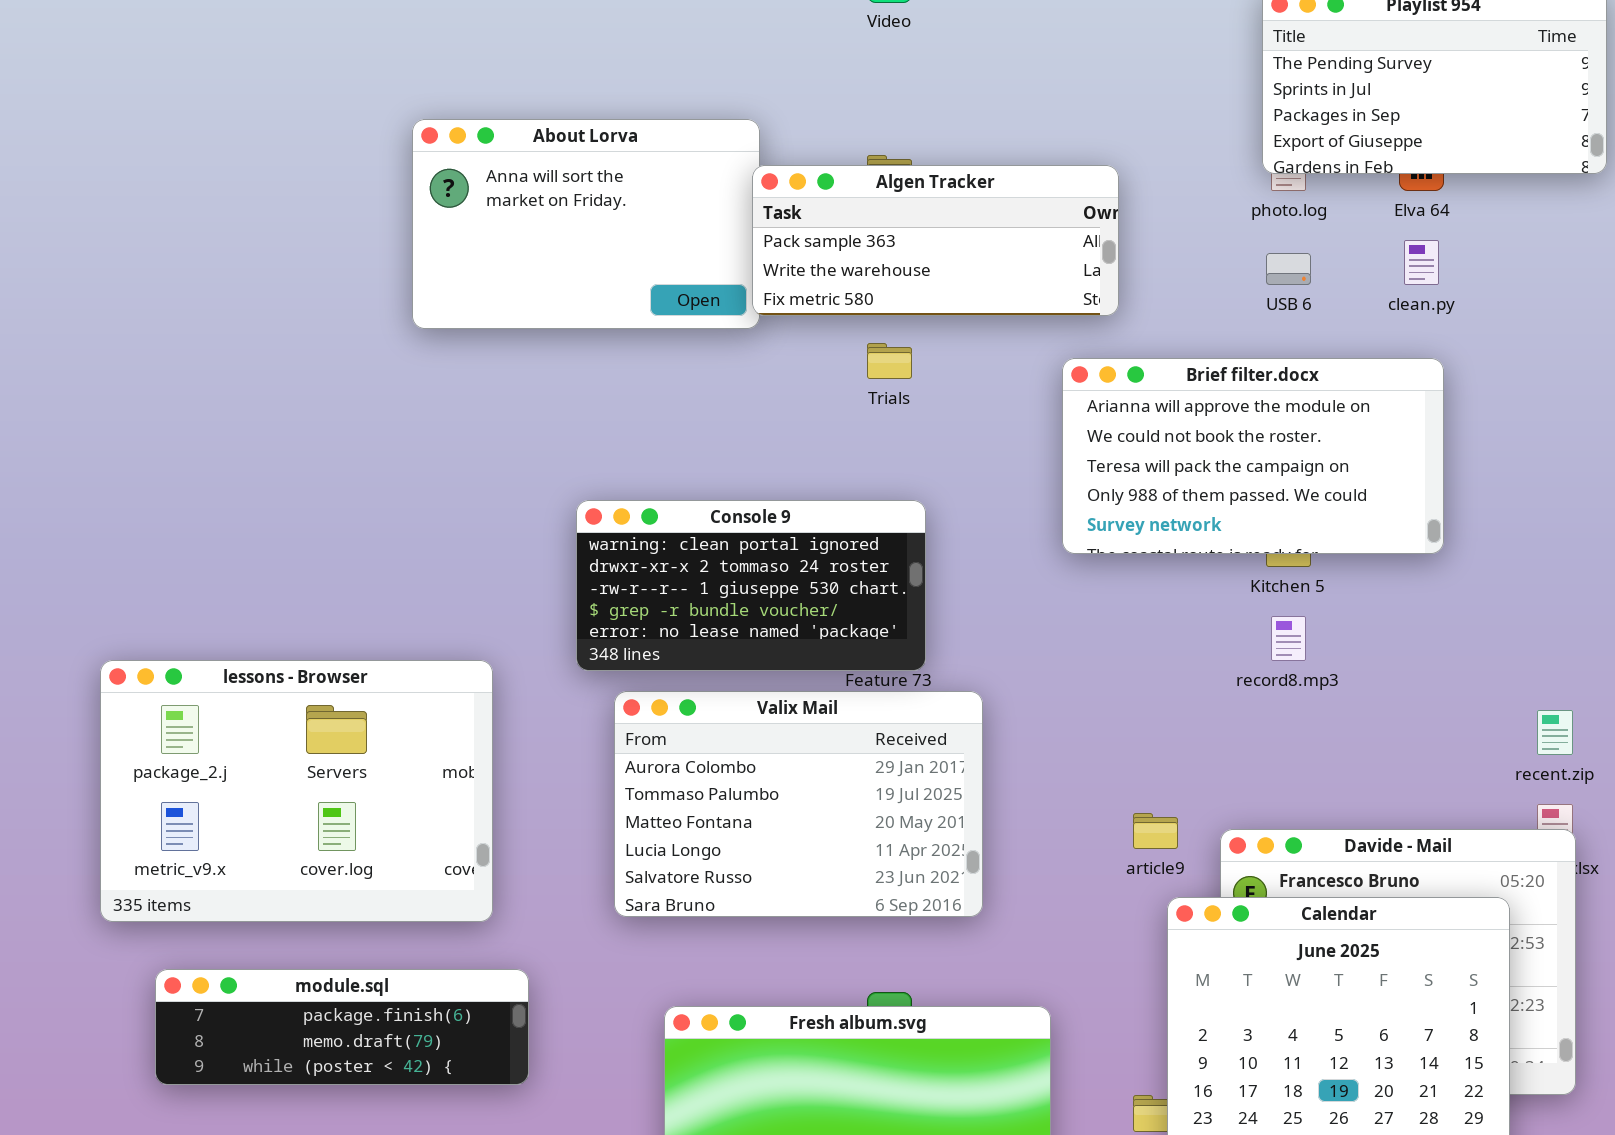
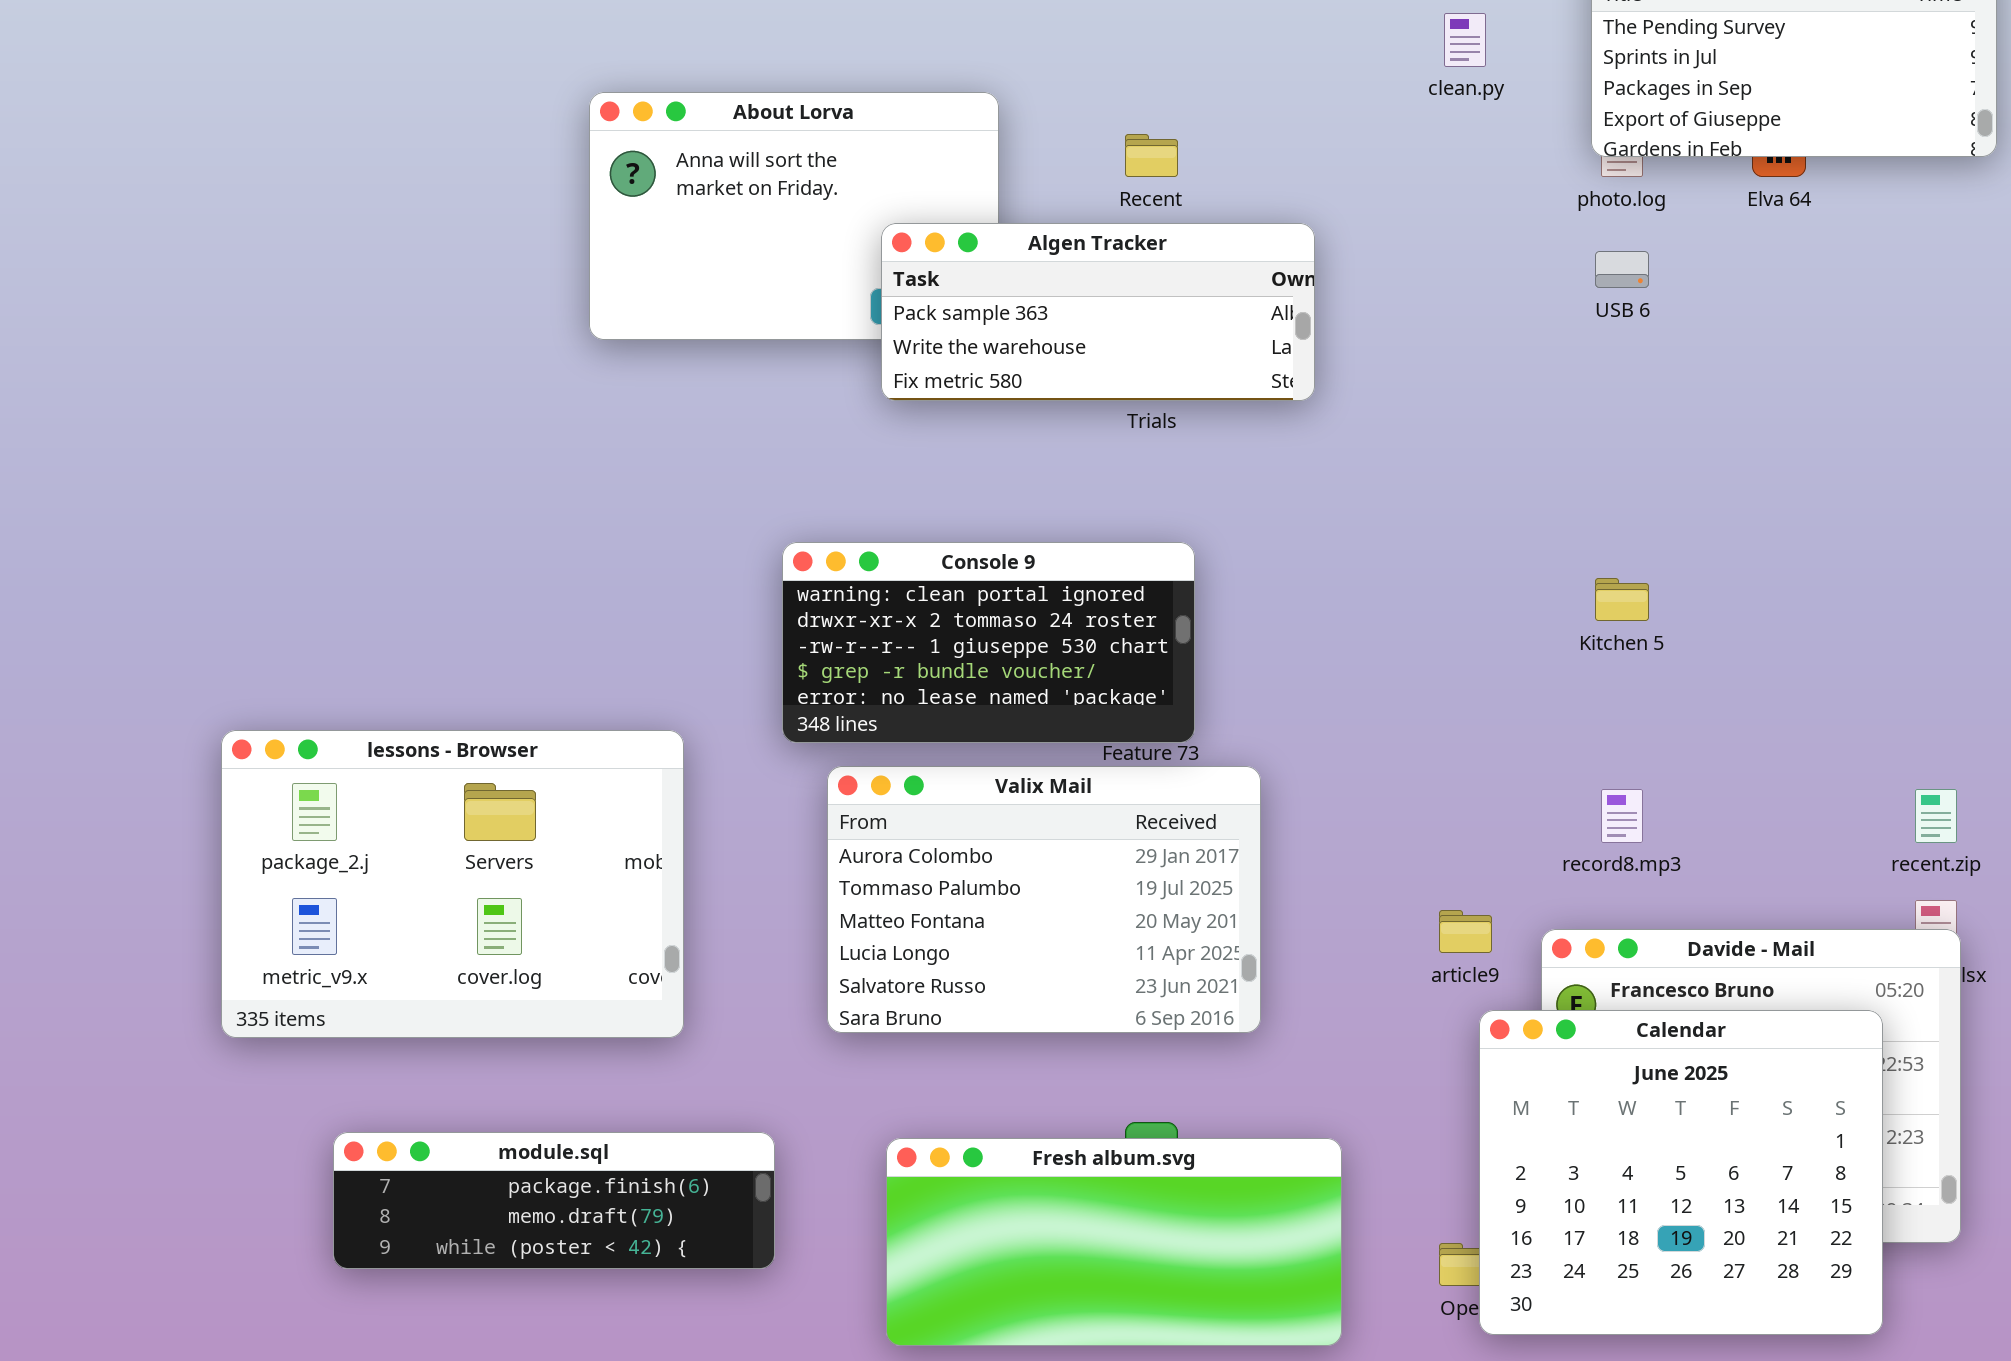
Algen Tracker: [752,165,1119,316] -> [881,223,1315,401], moved
clean.py: [1404,240,1439,285] -> [1444,13,1486,67], moved
Brief filter.docx: [1062,358,1444,554] -> none, closed
record8.mp3: [1271,616,1306,661] -> [1601,789,1643,843], moved
module.sql: [155,969,529,1085] -> [333,1132,775,1269], moved

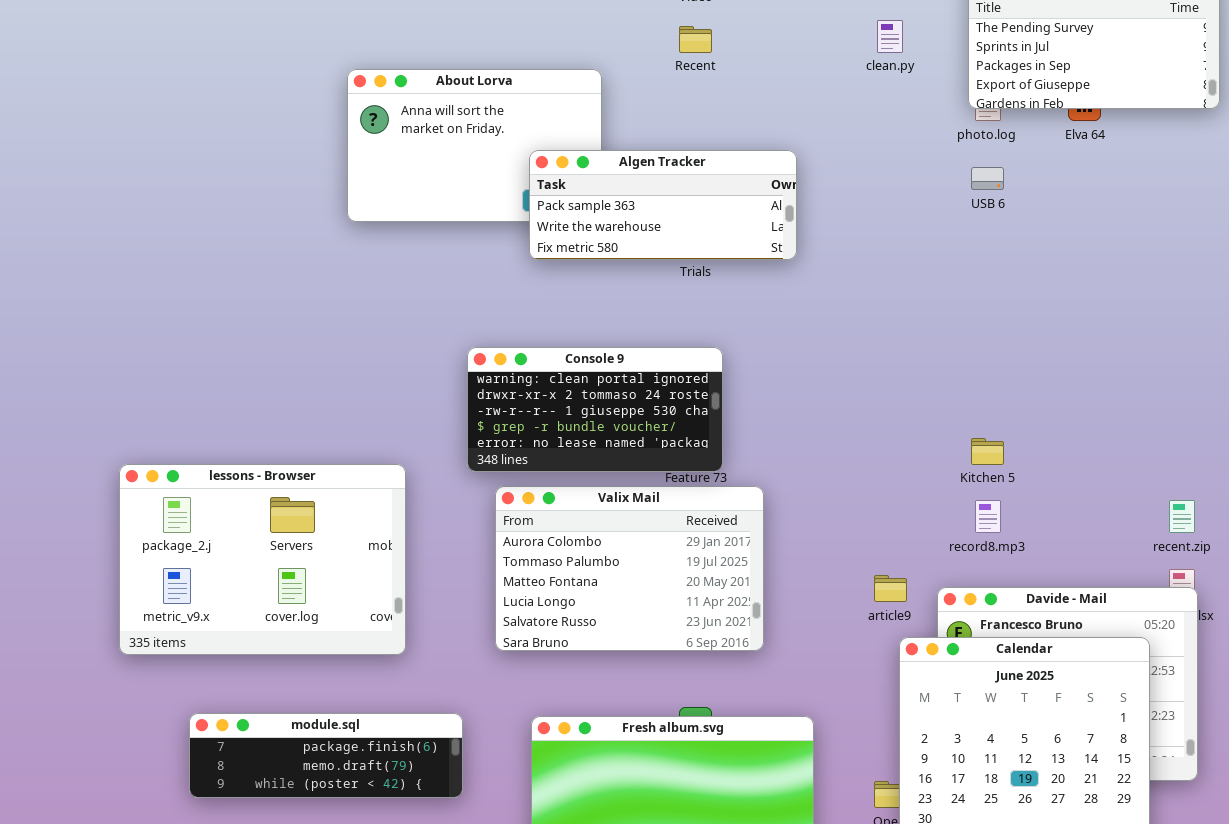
Recent: [1125,134,1178,177] -> [679,26,712,53], moved
Kitchen 5: [1595,578,1649,621] -> [971,438,1004,465], moved

